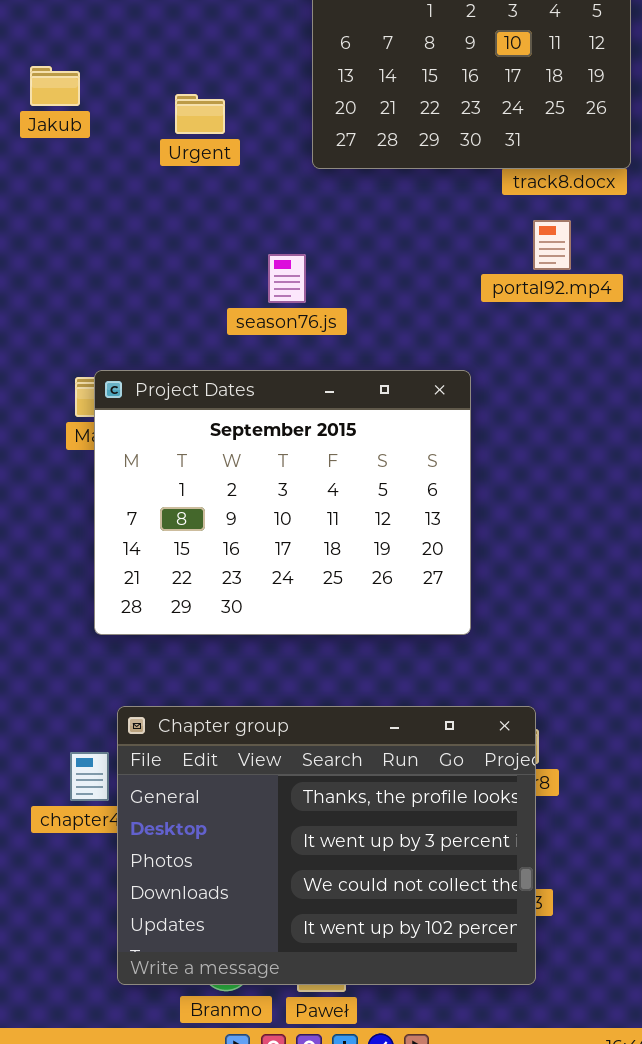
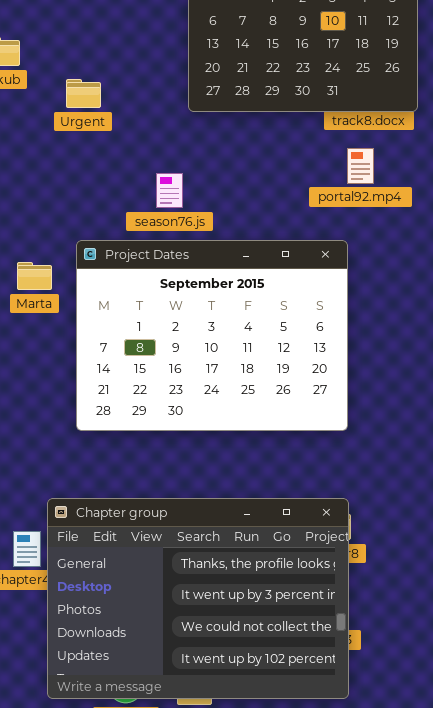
Urgent: [175,94,225,134] -> [66,79,101,108], moved
Project Dates: [94,370,471,635] -> [76,240,348,431], moved

